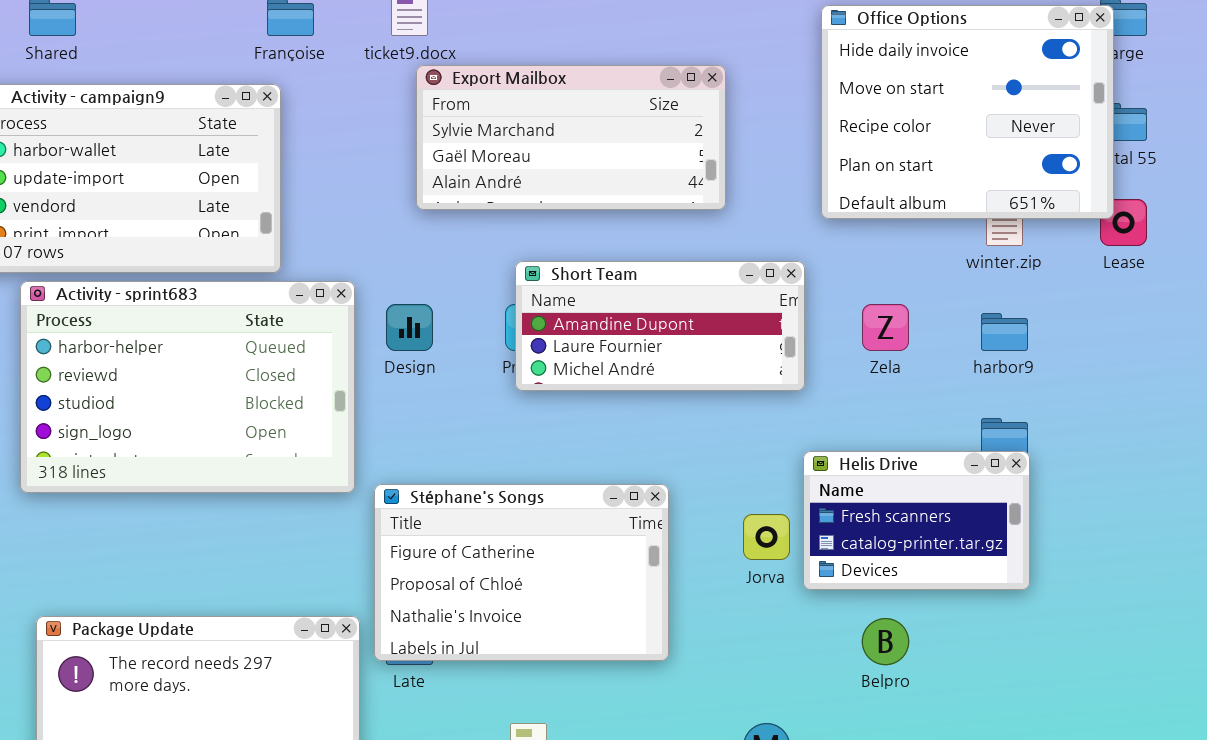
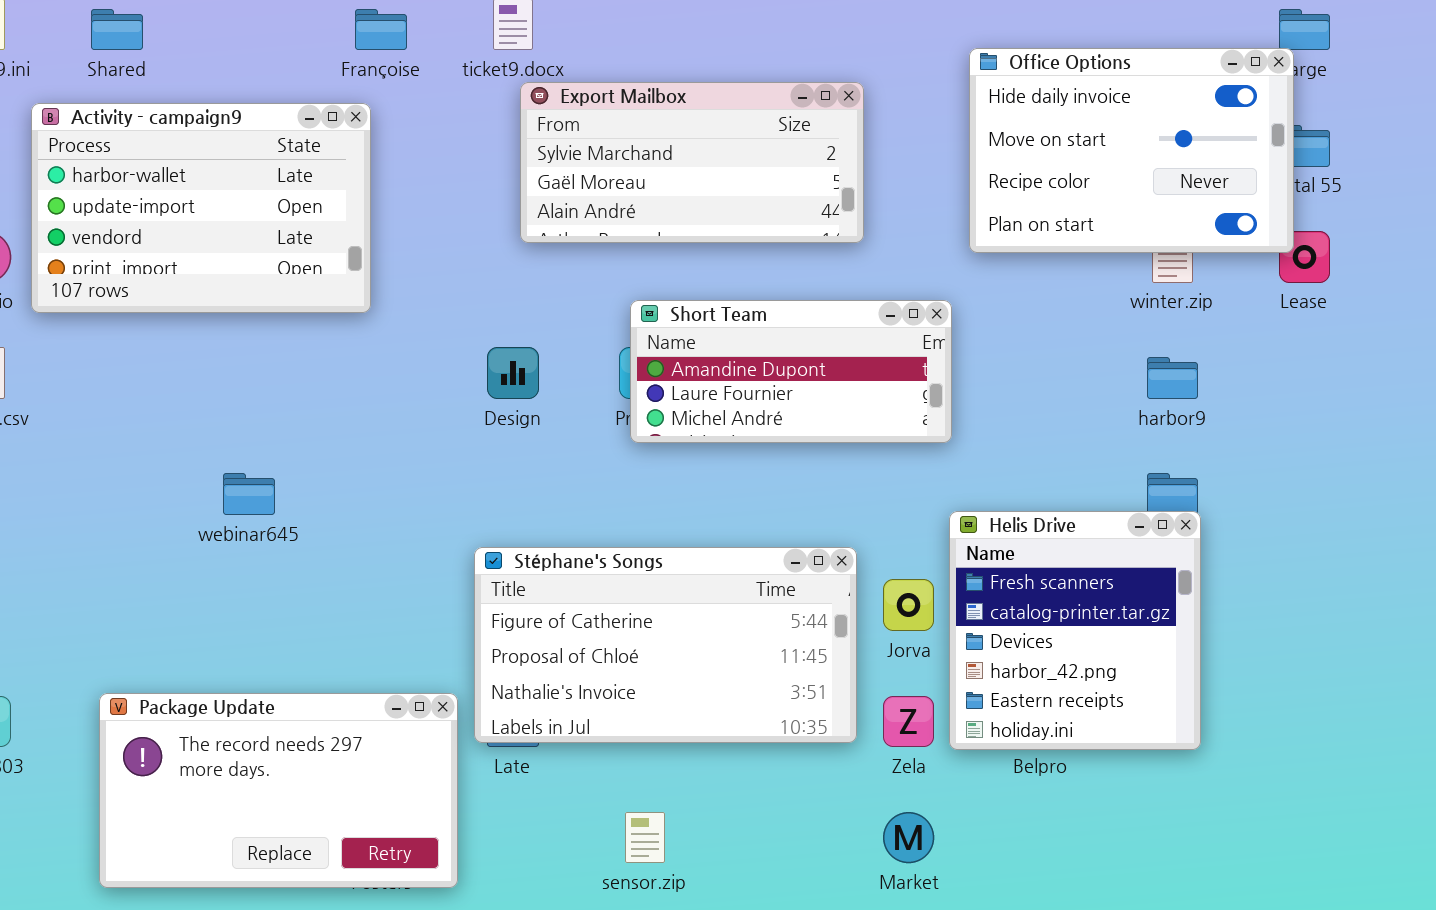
Office Options: [821,5,1114,219] -> [969,48,1294,253], resized
Activity - sprint683: [20,281,355,493] -> none, closed
Zela: [862,304,909,351] -> [883,696,934,747], moved
Helis Drive: [803,451,1030,590] -> [949,511,1201,750], resized
Stéphane's Songs: [374,484,669,661] -> [474,547,857,743], resized

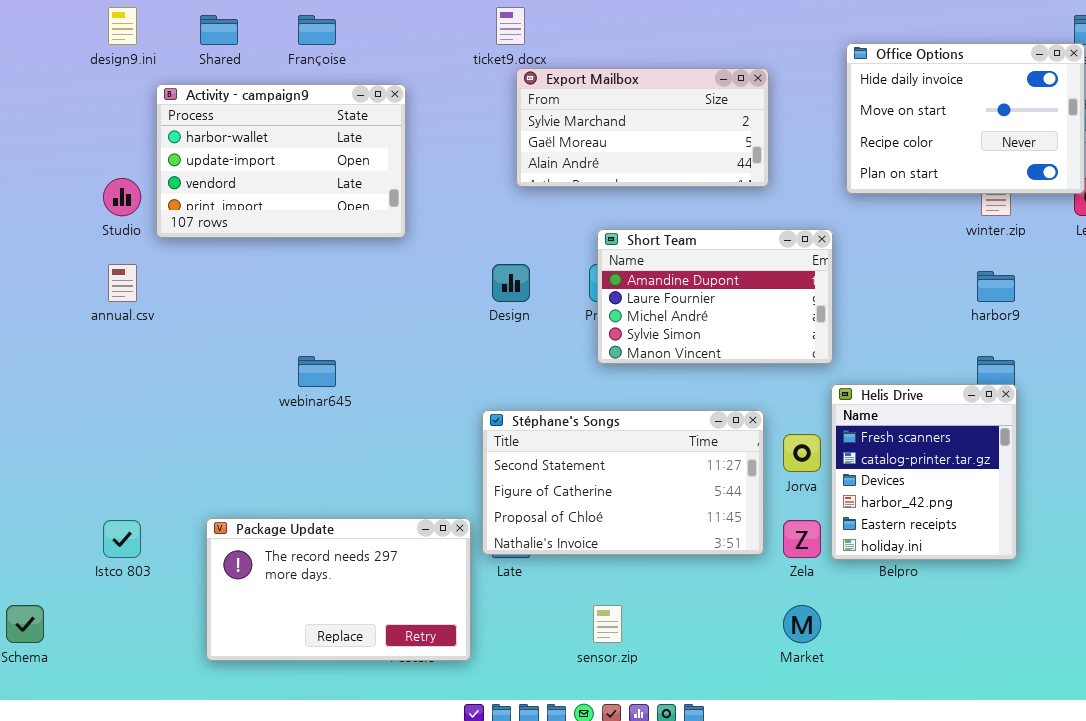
Françoise: [355,9,407,50] -> [298,15,336,45], moved
Short Team: [630,300,952,443] -> [597,229,833,364], resized
Stéphane's Songs: [474,547,857,743] -> [482,410,764,555], scrolled up 1 row

